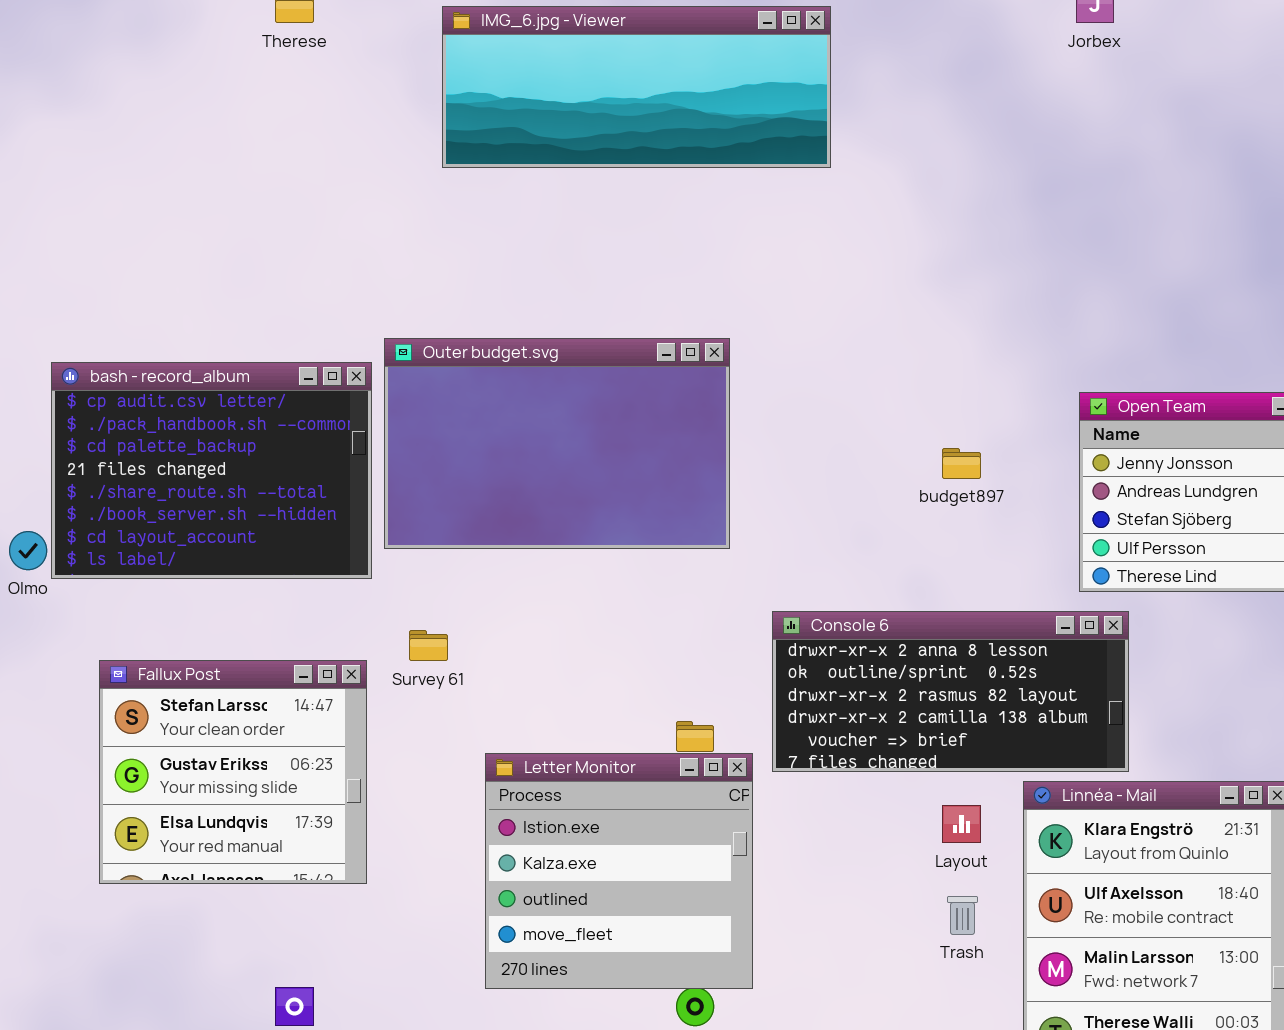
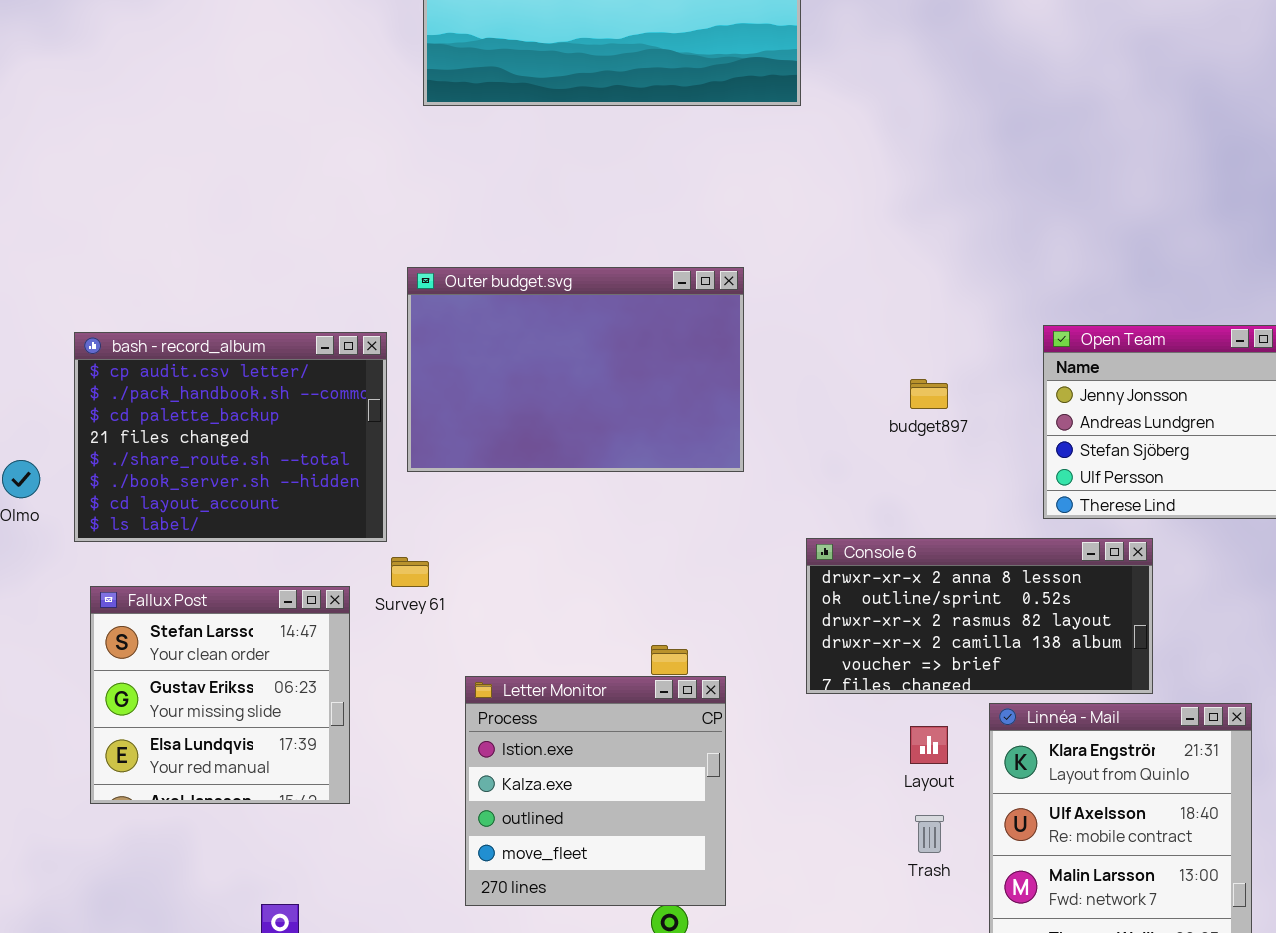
Outer budget.svg: [384,338,730,549] -> [407,267,744,472], moved
bash - record_album: [51,362,372,579] -> [74,332,387,542], moved
Console 6: [772,611,1129,772] -> [806,538,1153,694], moved

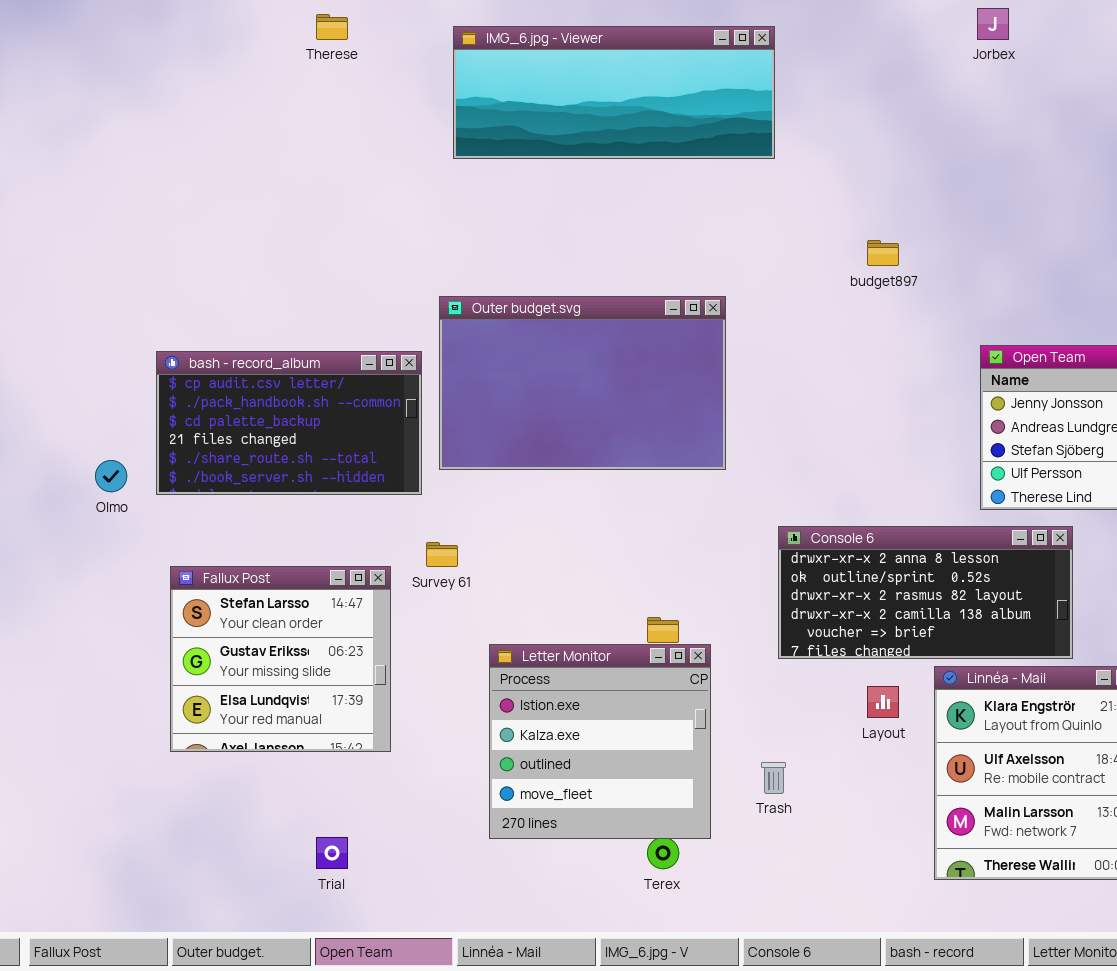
bash - record_album: [74,332,387,542] -> [156,351,422,495], resized
budget897: [910,379,948,409] -> [867,240,899,266], moved
Trash: [915,815,944,853] -> [761,762,786,794], moved

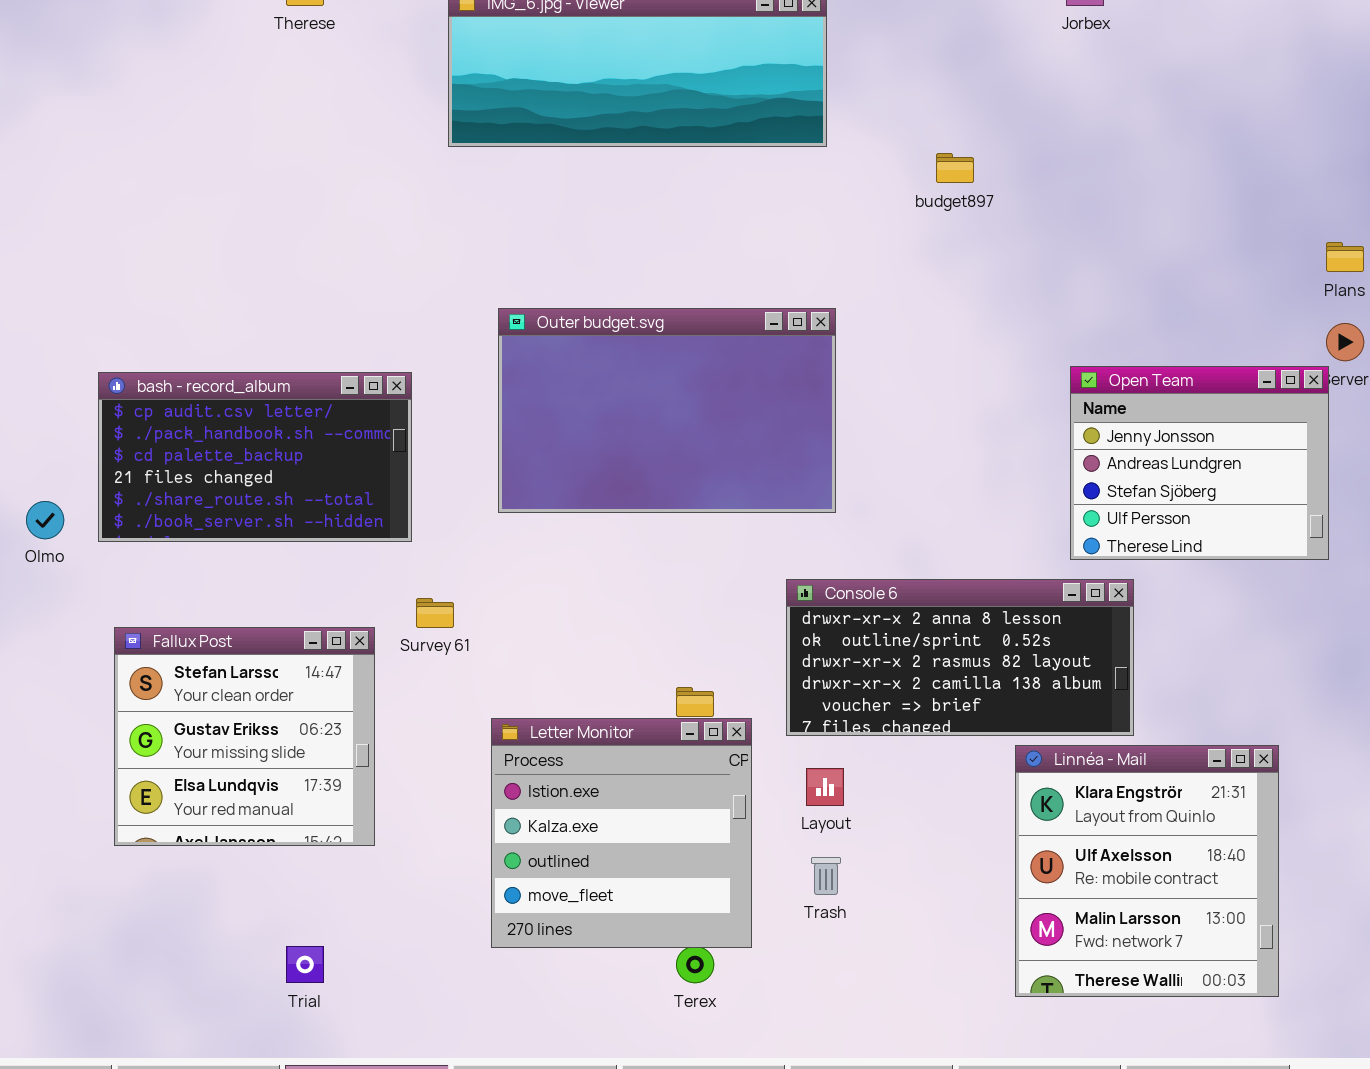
budget897: [867,240,899,266] -> [936,153,974,183], moved
Outer budget.svg: [439,296,726,470] -> [498,308,836,513], moved
Console 6: [778,526,1073,659] -> [786,579,1134,736], moved
Layout: [867,686,899,718] -> [806,768,844,806], moved

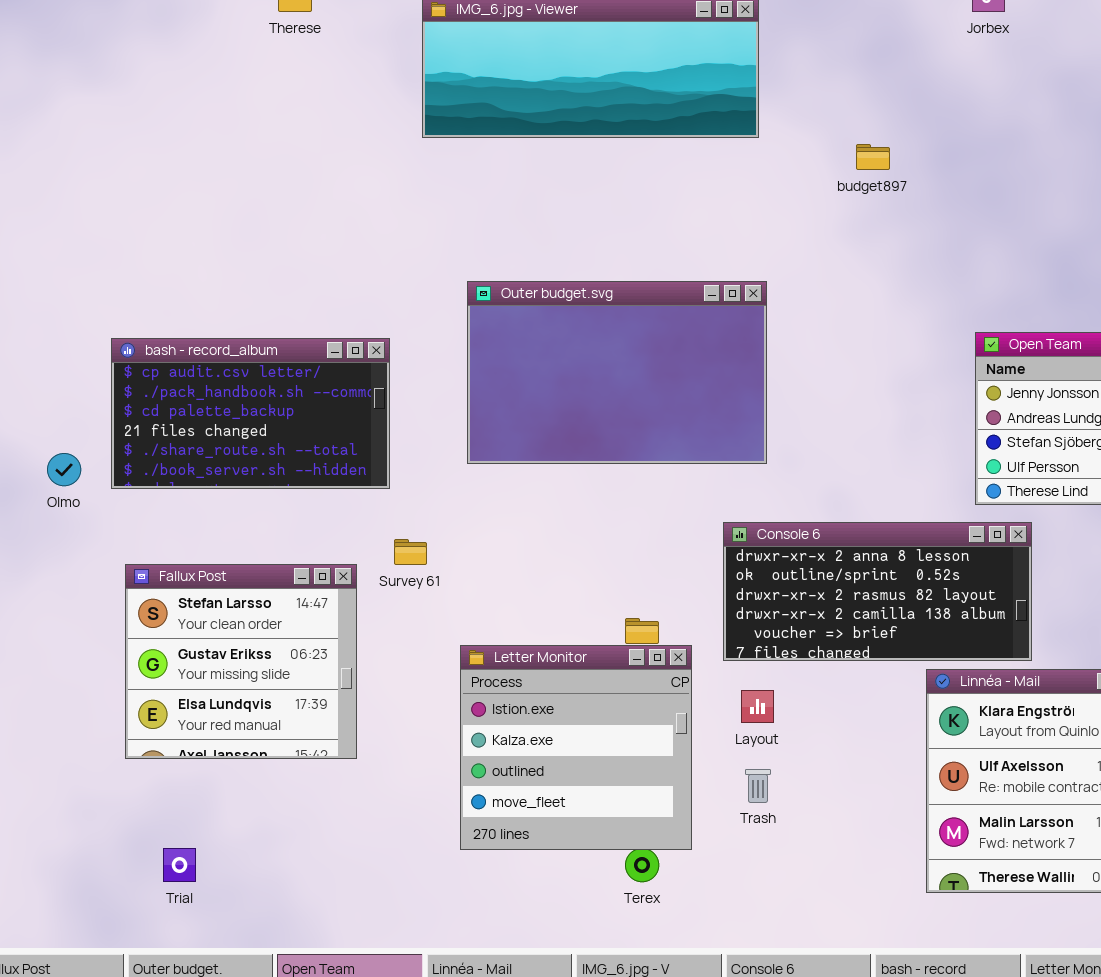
Trial: [286,946,324,983] -> [163,848,196,882], moved

